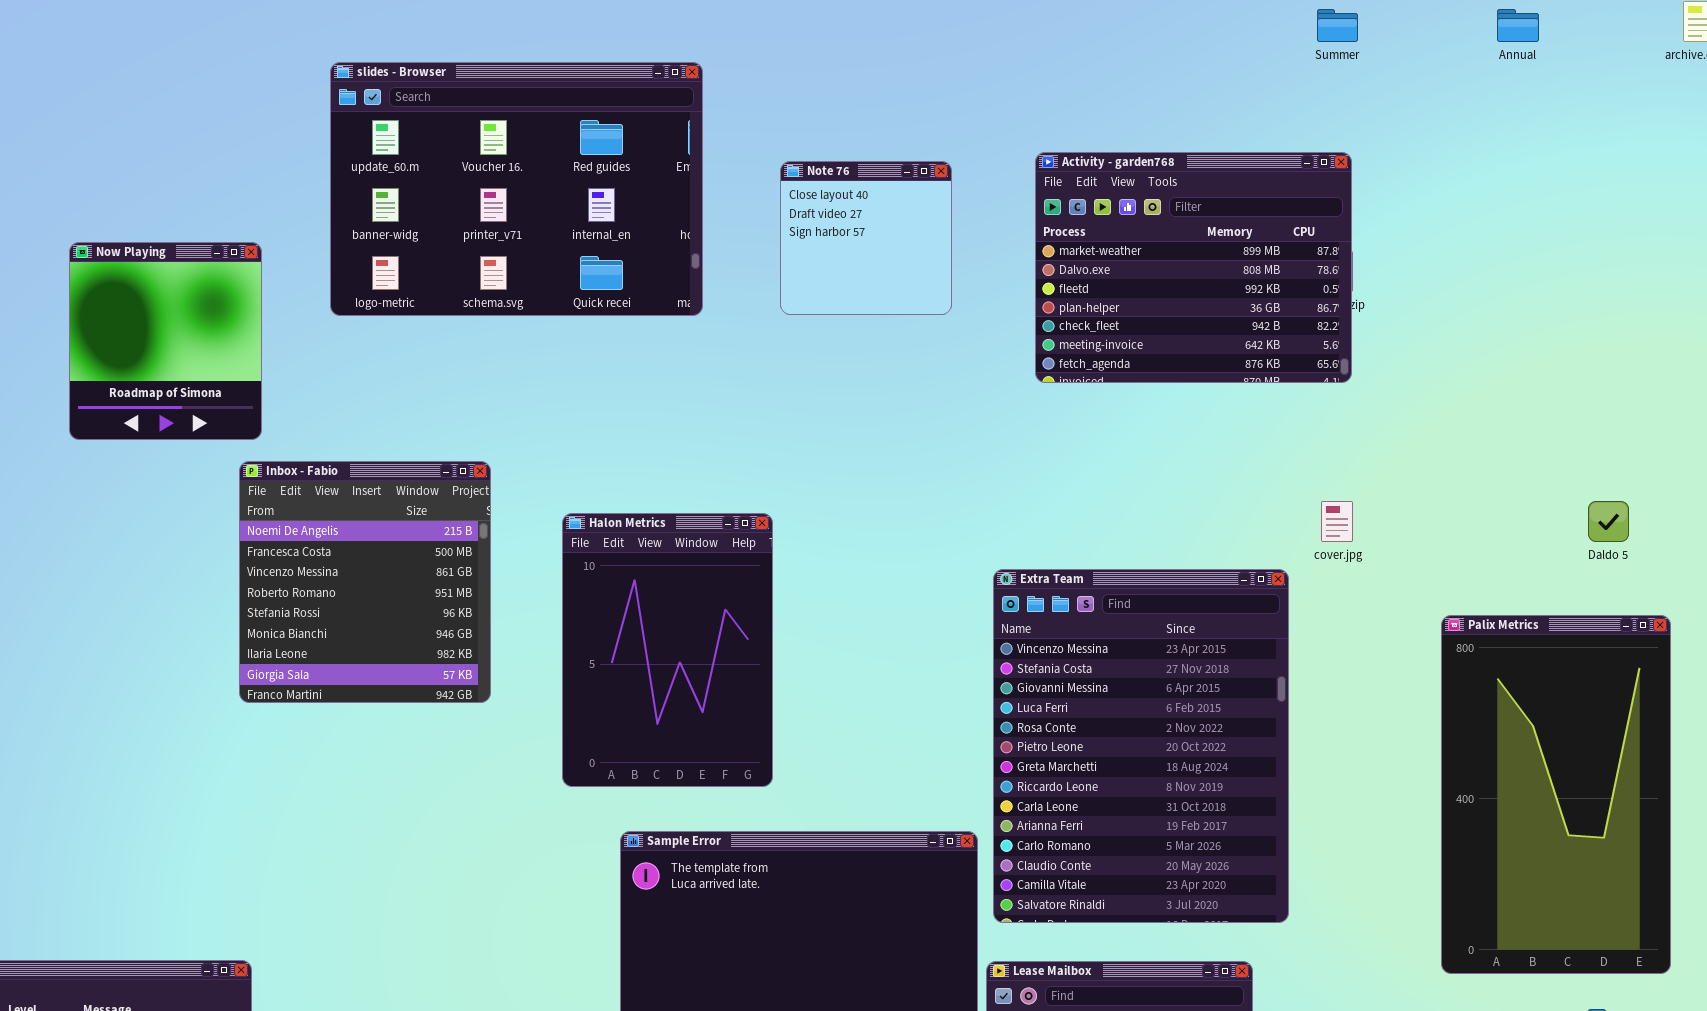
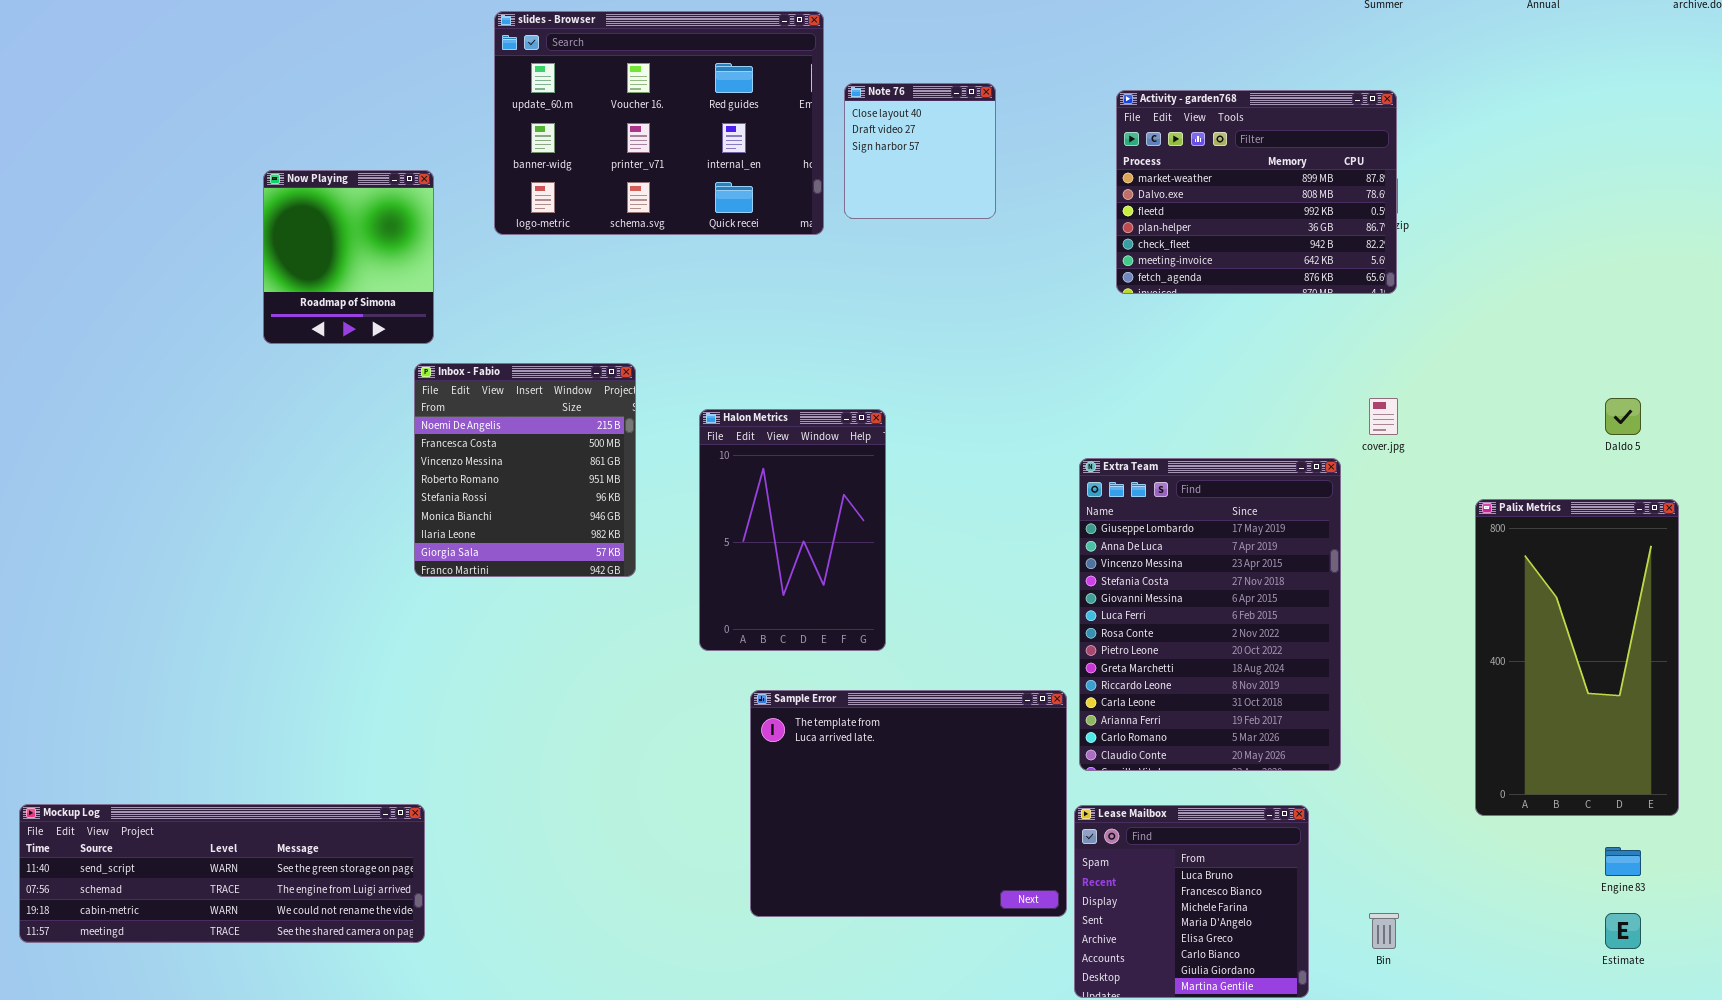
Note 76: [780,161,952,315] -> [844,83,996,219], moved
Extra Team: [993,569,1289,923] -> [1079,458,1341,771], scrolled up 2 rows

